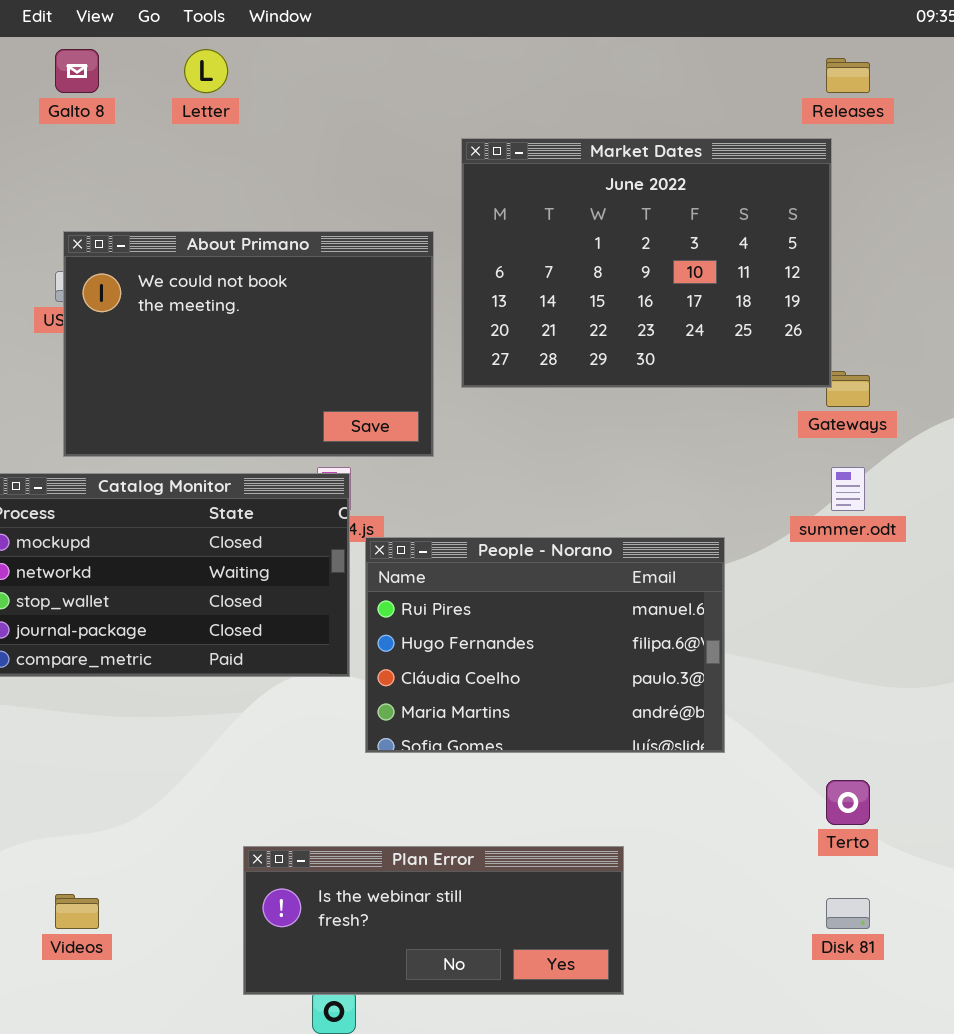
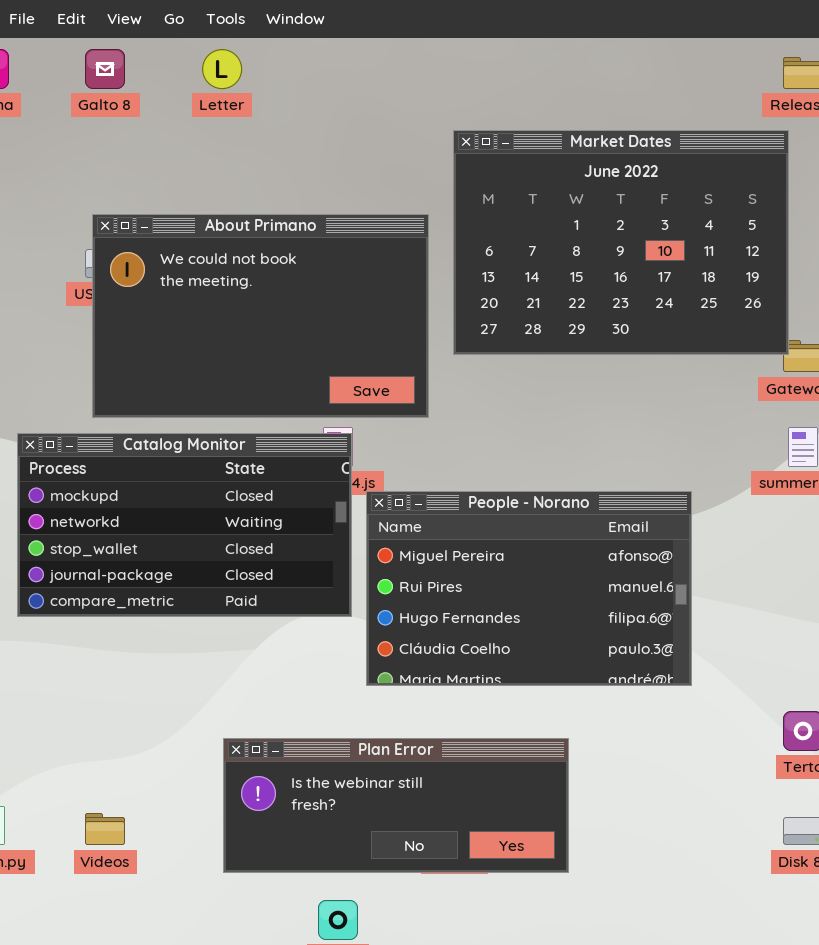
People - Norano: [365,537,725,753] -> [366,491,692,686], scrolled up 1 row
Plan Error: [243,846,624,995] -> [223,738,569,873], moved

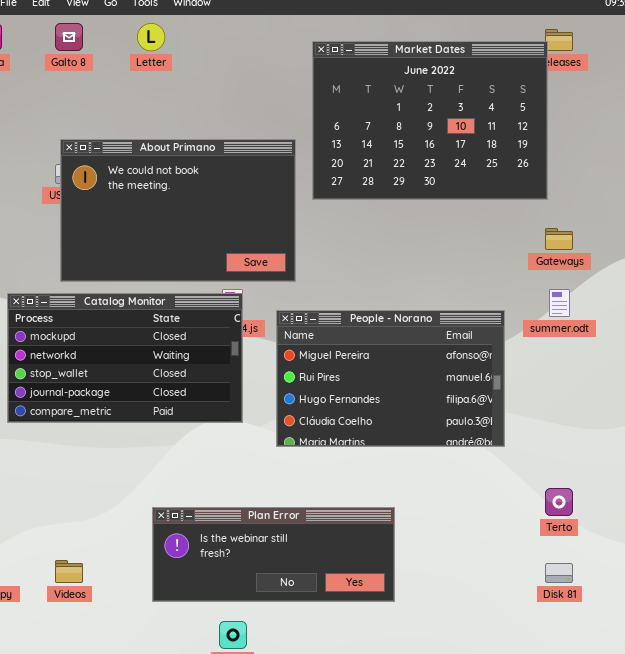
Market Dates: [453,130,789,355] -> [312,41,548,200], moved
People - Norano: [366,491,692,686] -> [276,310,505,447], moved

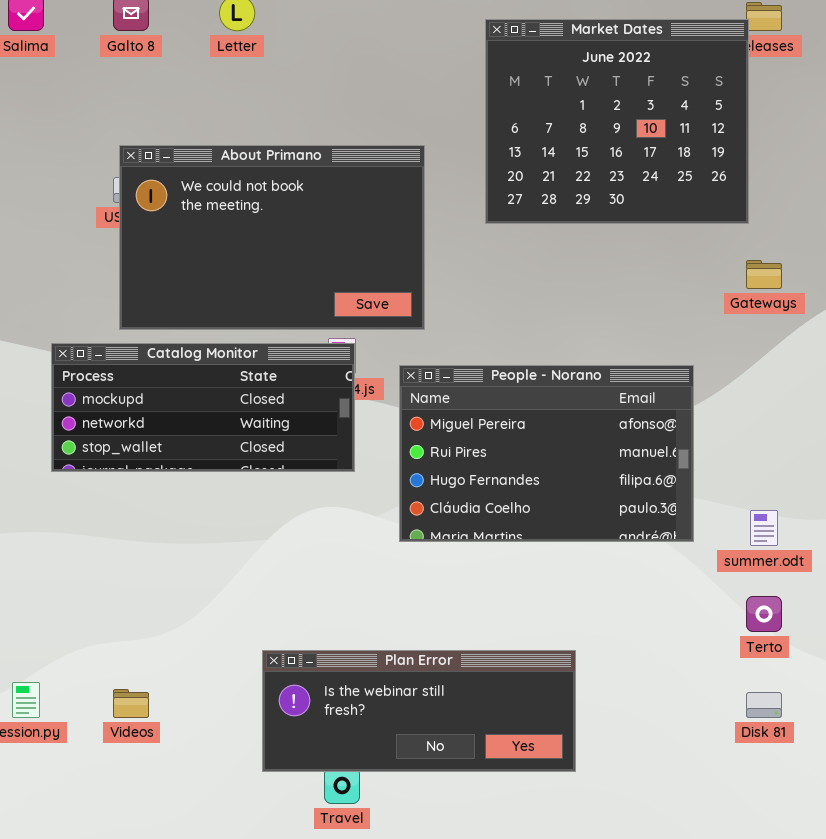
Market Dates: [312,41,548,200] -> [485,19,749,224], resized
summer.odt: [549,289,570,317] -> [750,510,778,546], moved
Catalog Monitor: [7,293,243,423] -> [51,343,355,472], resized
Plan Error: [152,507,395,602] -> [262,650,576,772], moved

